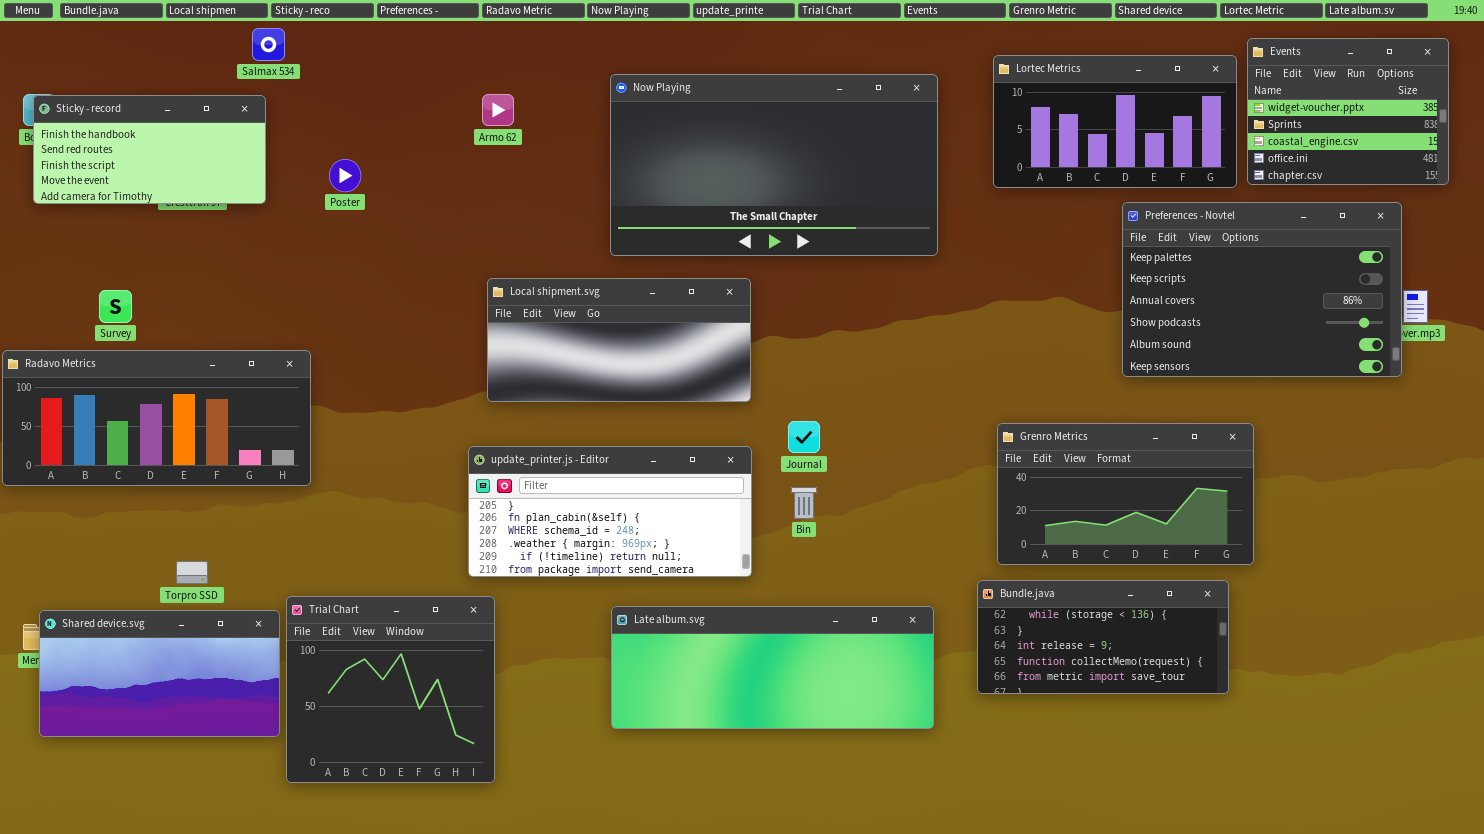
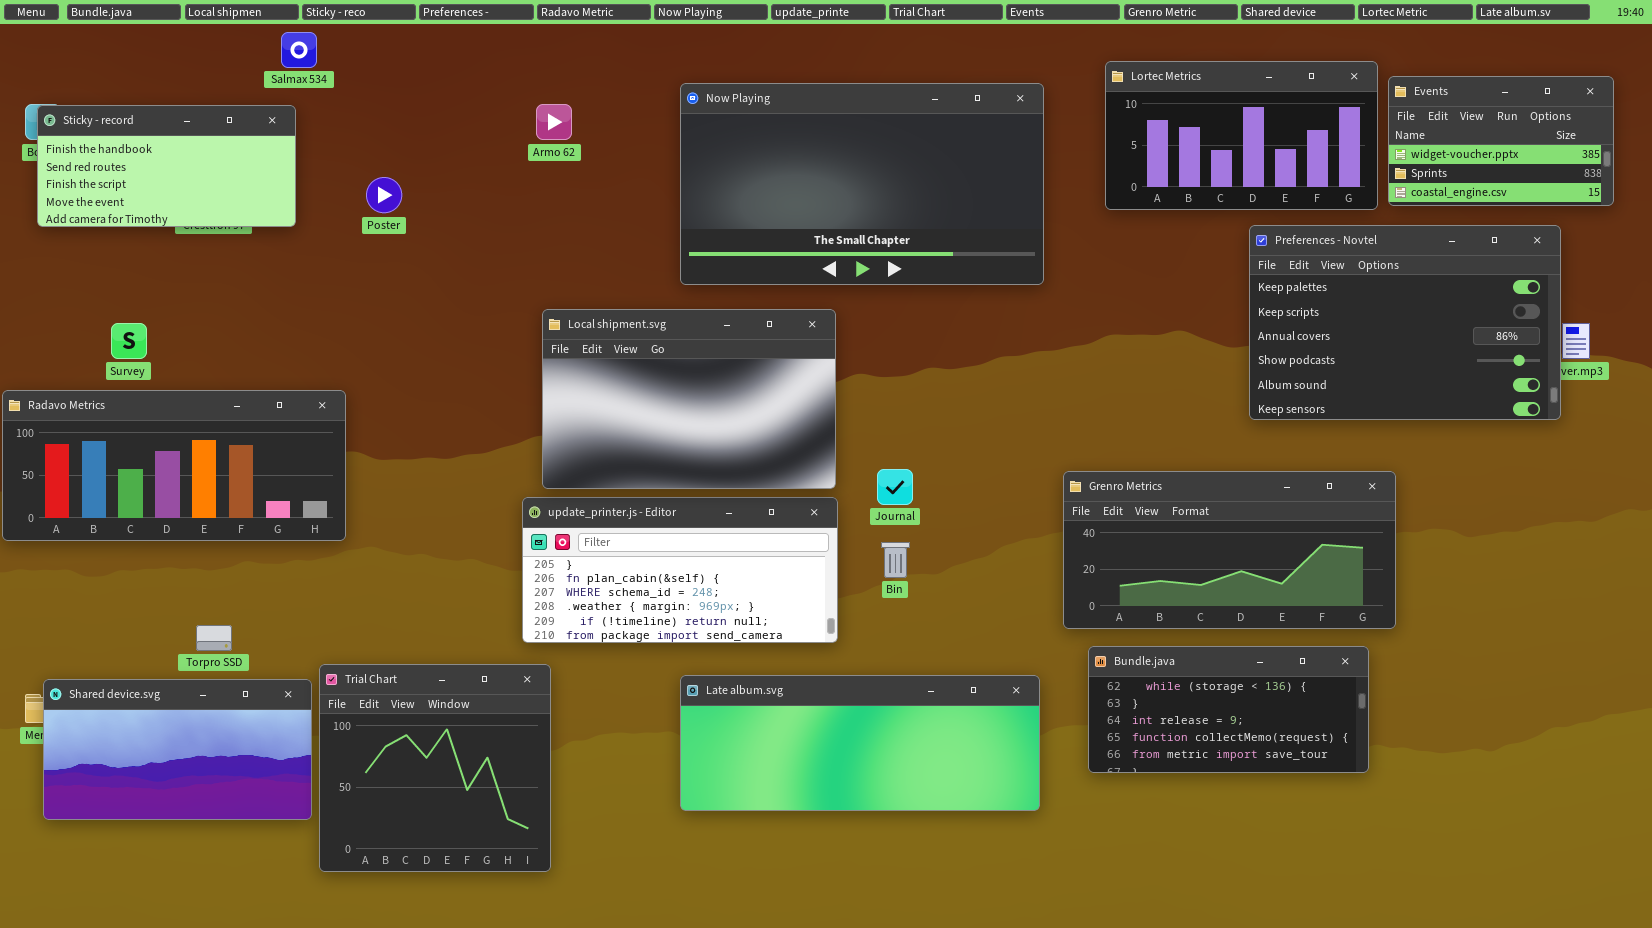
Events: [1247,38,1449,185] -> [1388,76,1614,206], resized
Local shipment.svg: [487,278,751,402] -> [542,309,836,489], resized
Grenro Metrics: [997,423,1254,565] -> [1063,471,1396,629], resized

